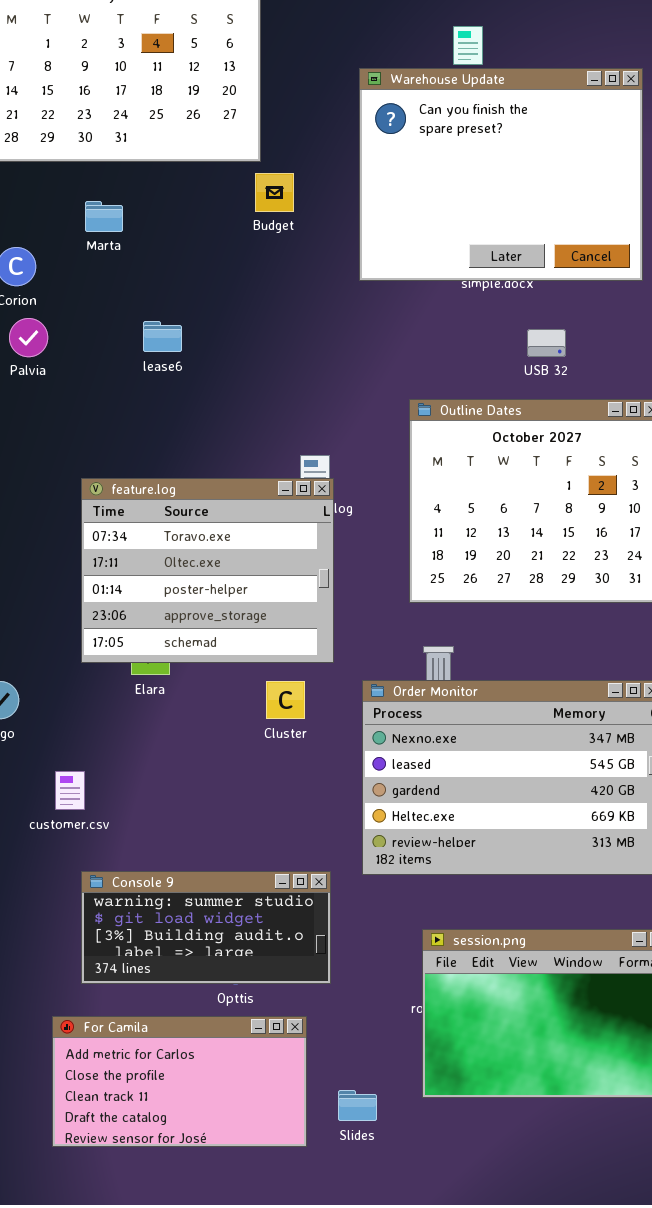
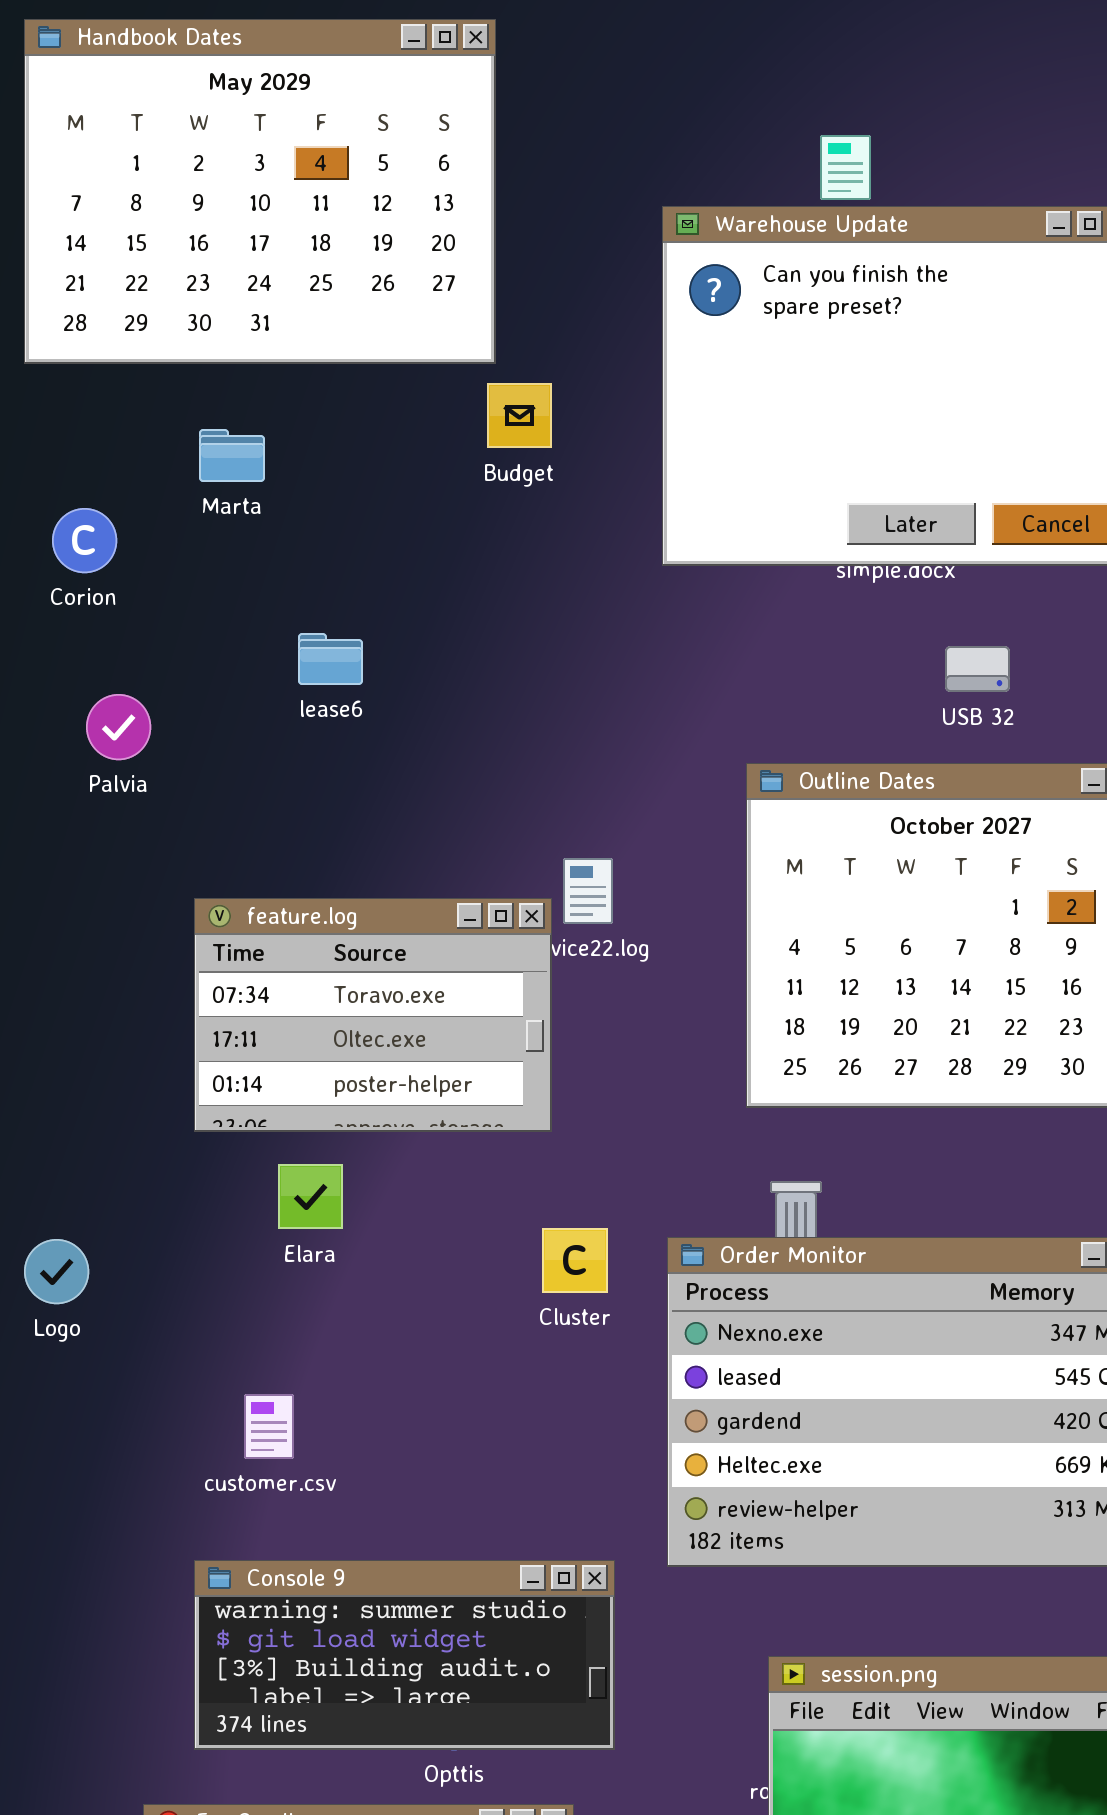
Palvia: [9,318,48,357] -> [86,694,151,760], moved
feature.log: [81,478,334,663] -> [194,898,552,1132], resized
Cluster: [266,681,305,719] -> [542,1228,608,1293], moved
customer.csv: [55,771,85,810] -> [244,1394,294,1459], moved

